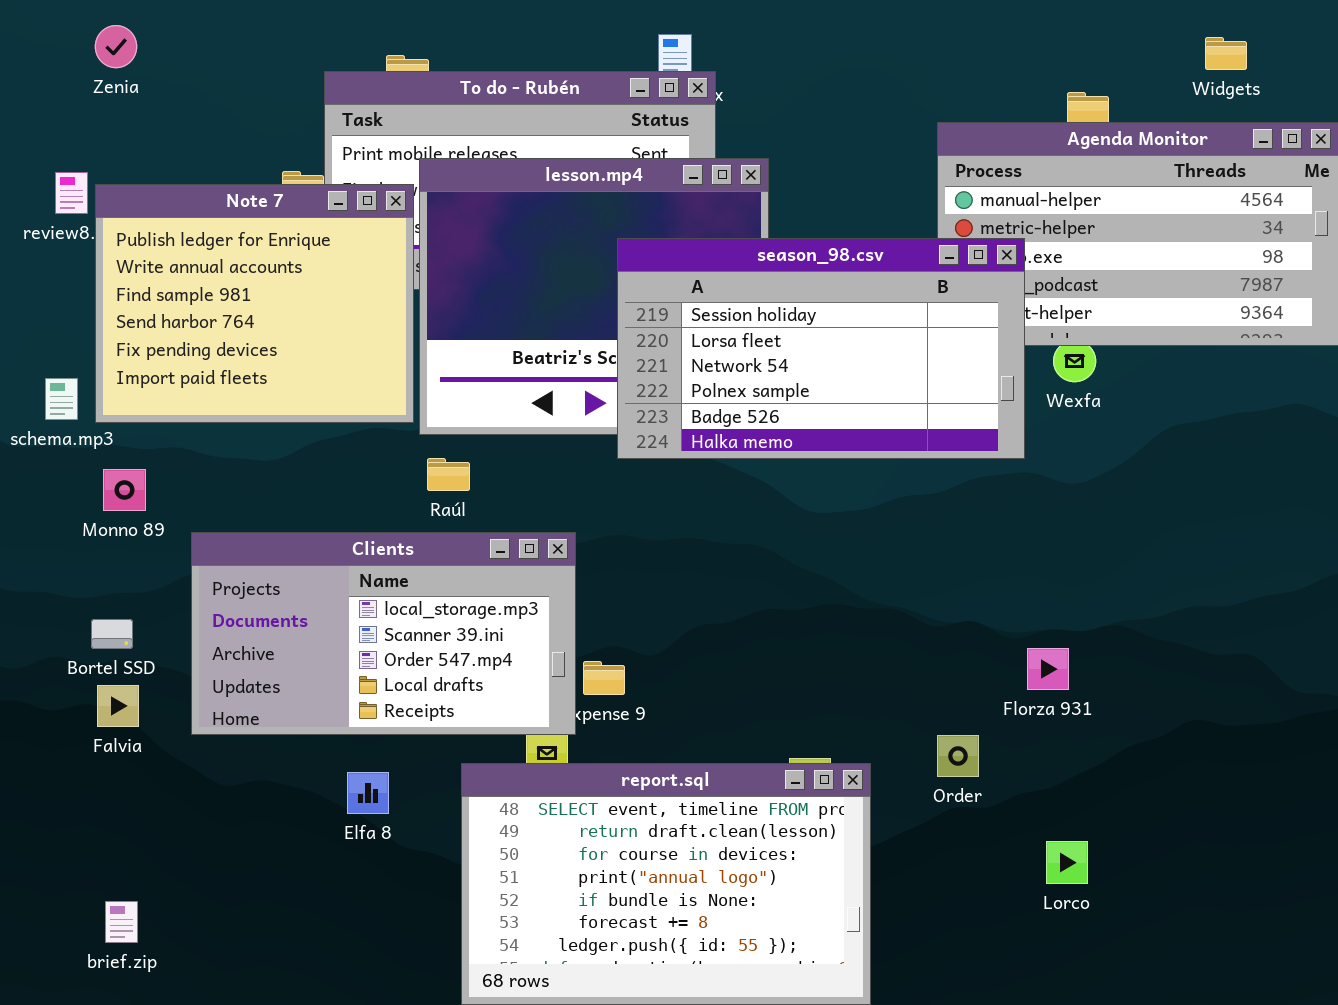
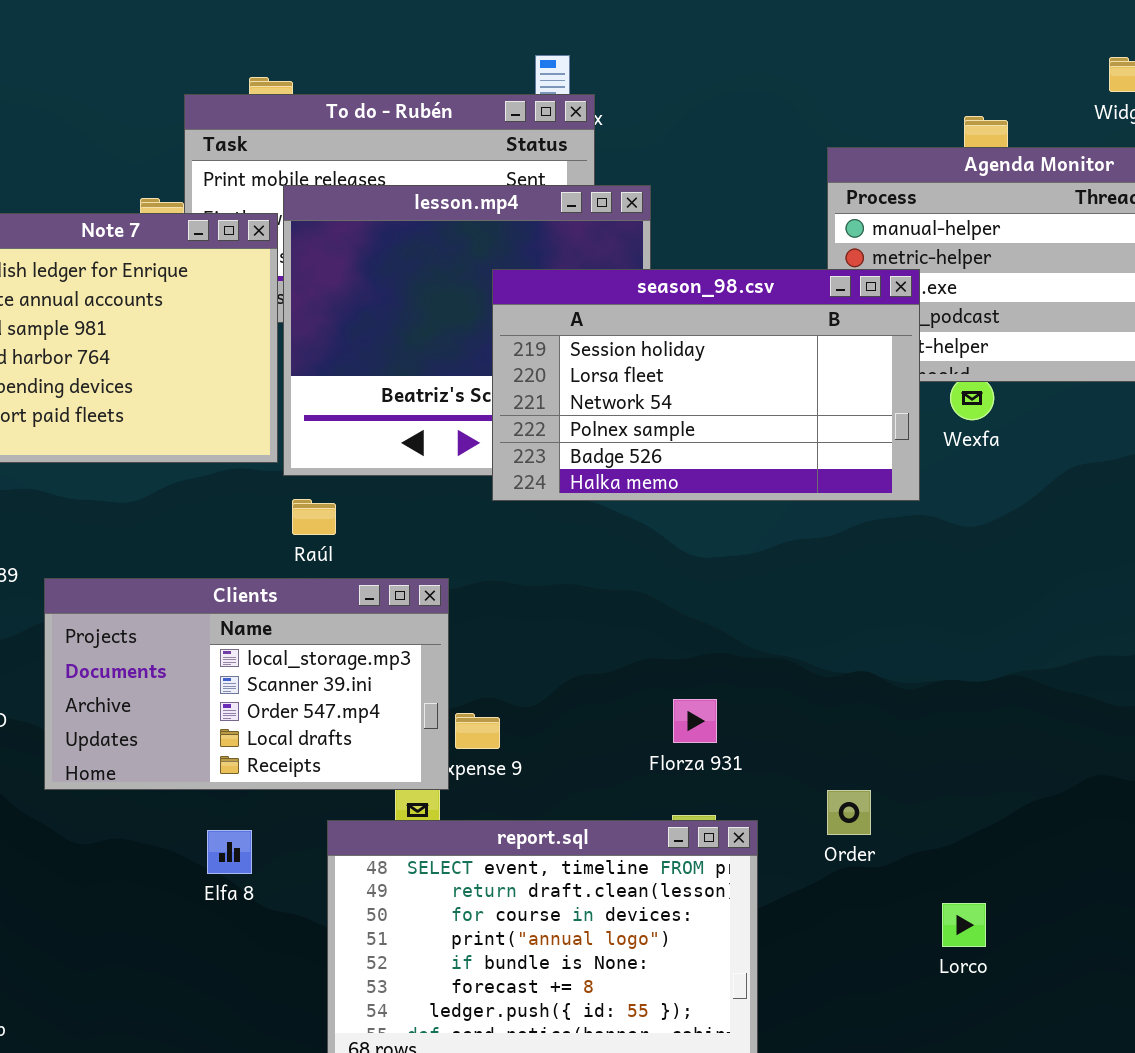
Florza 931: [1027,648,1069,690] -> [673,699,717,743], moved

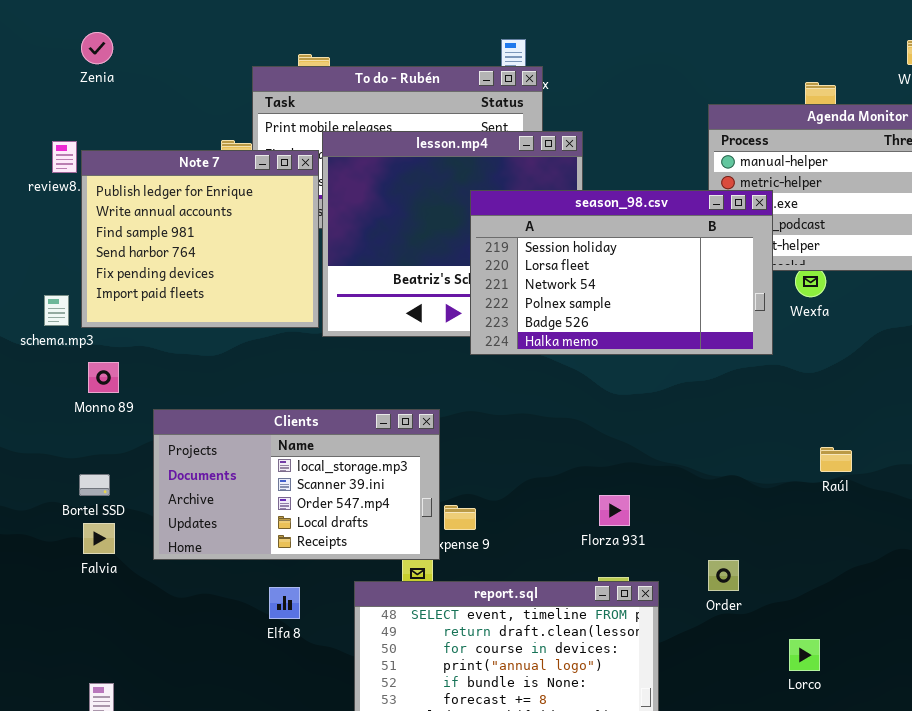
Raúl: [292,499,336,535] -> [820,447,852,472], moved

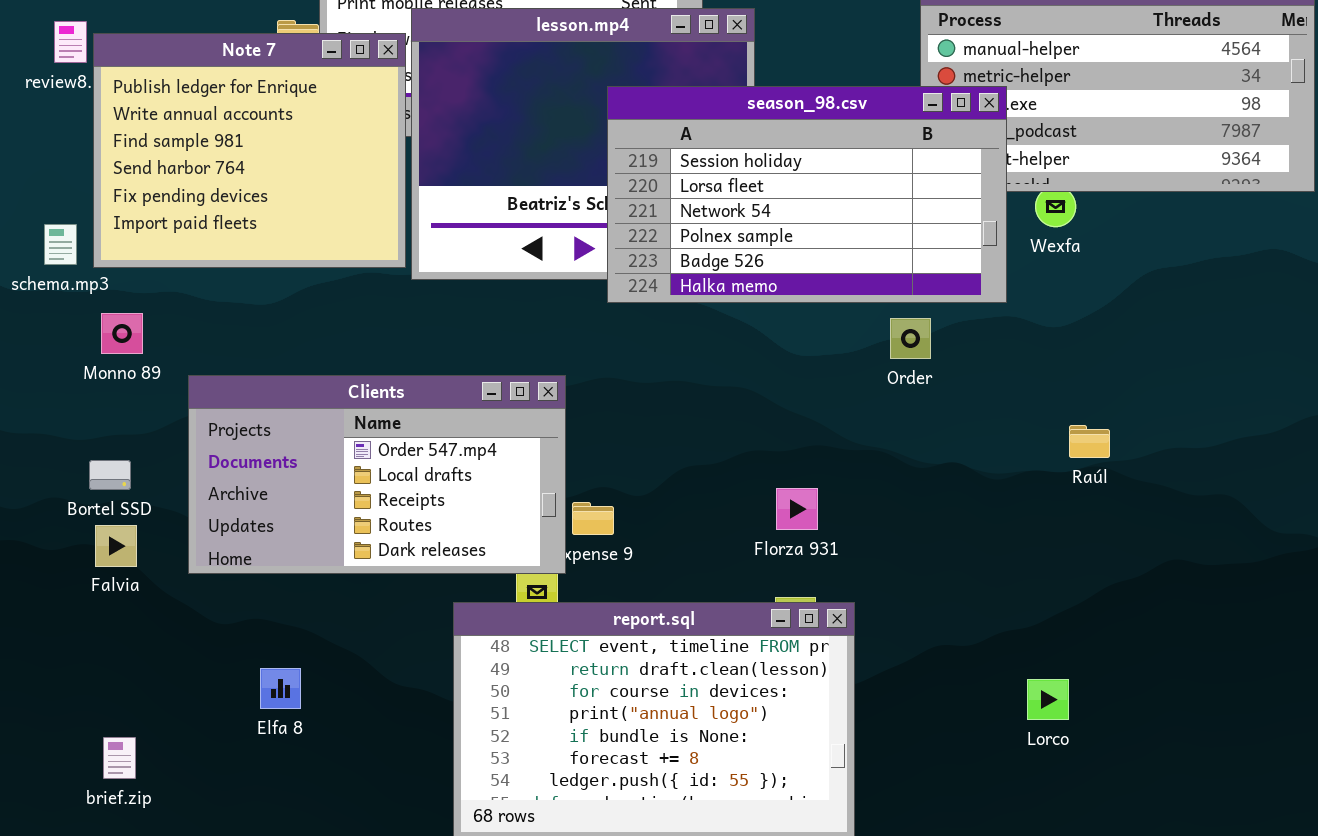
Clients: [153,409,440,560] -> [188,375,566,574], scrolled down 2 rows
Order: [708,560,739,591] -> [890,318,931,359], moved
Elfa 8: [269,587,300,619] -> [260,668,301,709], moved

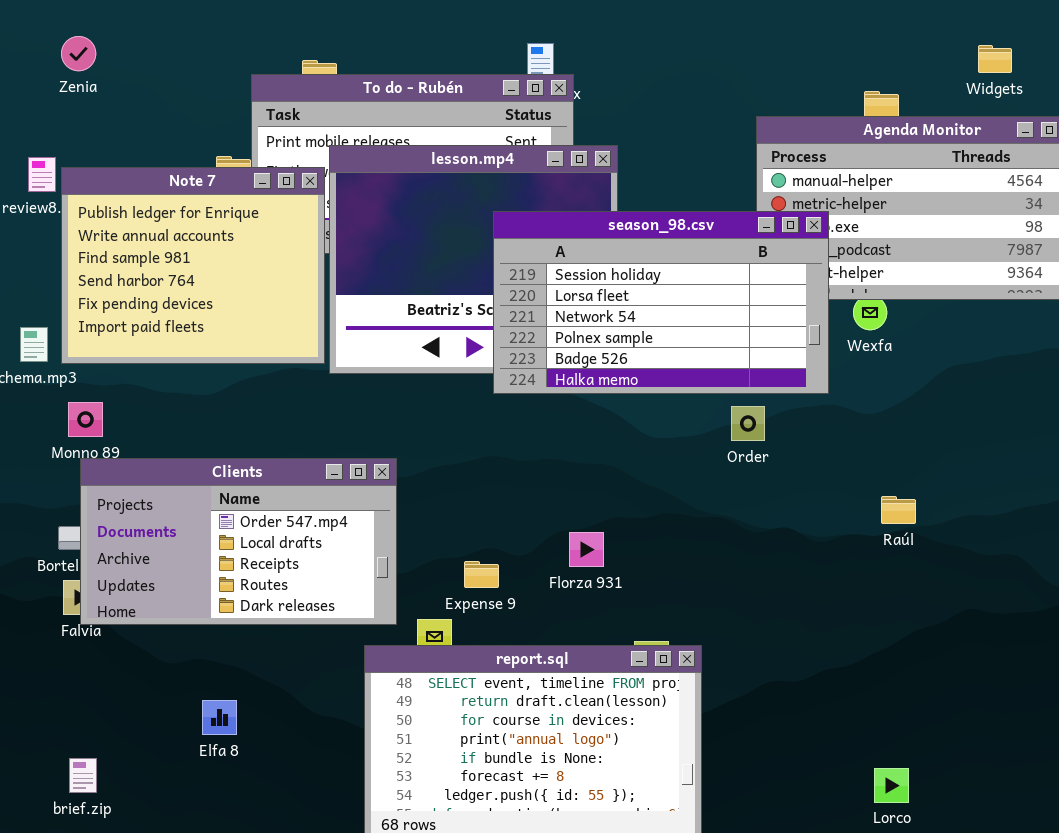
Clients: [188,375,566,574] -> [80,458,397,625], moved
Florza 931: [776,488,818,530] -> [569,532,604,567], moved
Lorco: [1027,679,1069,720] -> [874,768,909,803], moved

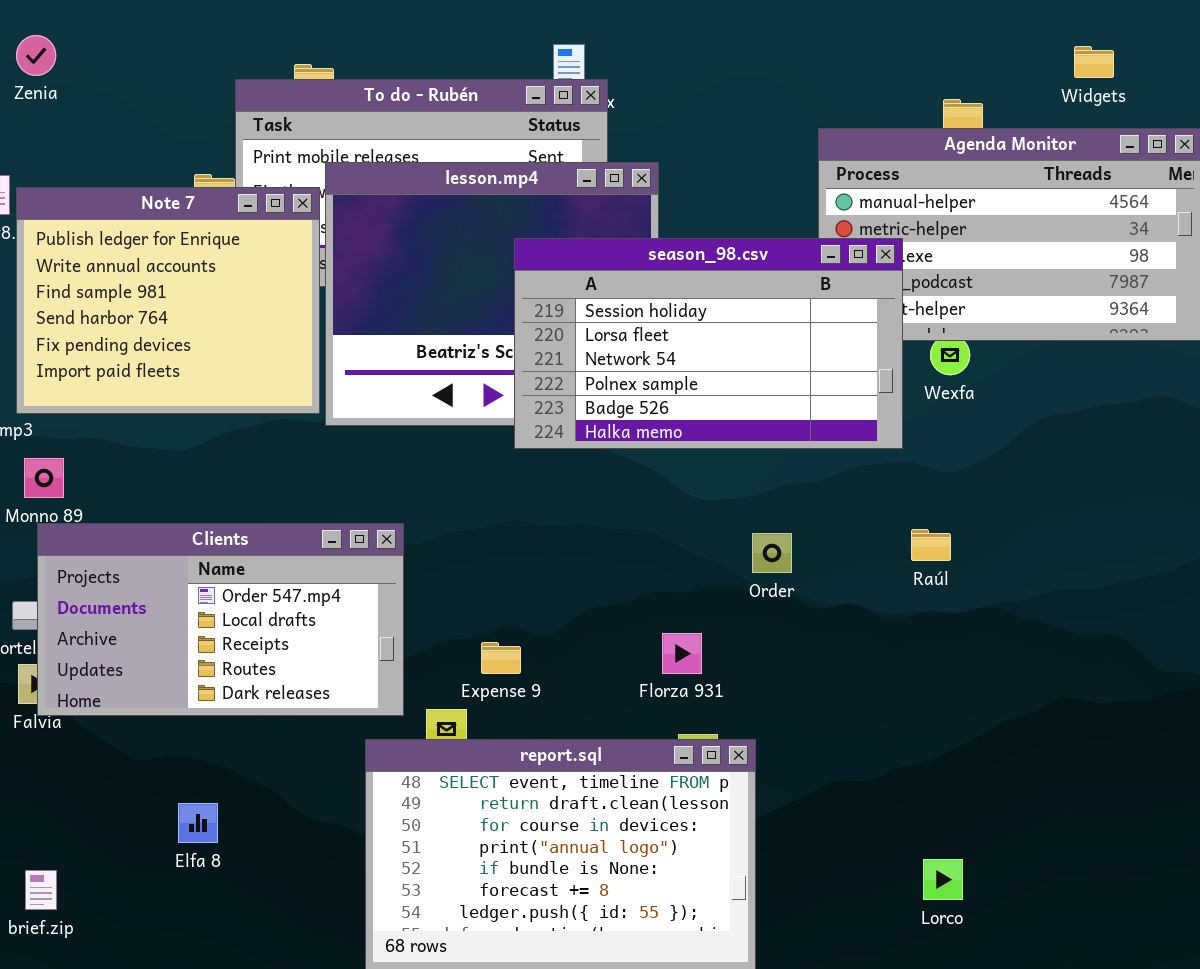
Order: [731,406,765,441] -> [752,533,792,573], moved
Raúl: [881,496,916,524] -> [911,529,951,561], moved
Florza 931: [569,532,604,567] -> [662,633,702,674], moved
Lorco: [874,768,909,803] -> [923,859,963,900], moved

